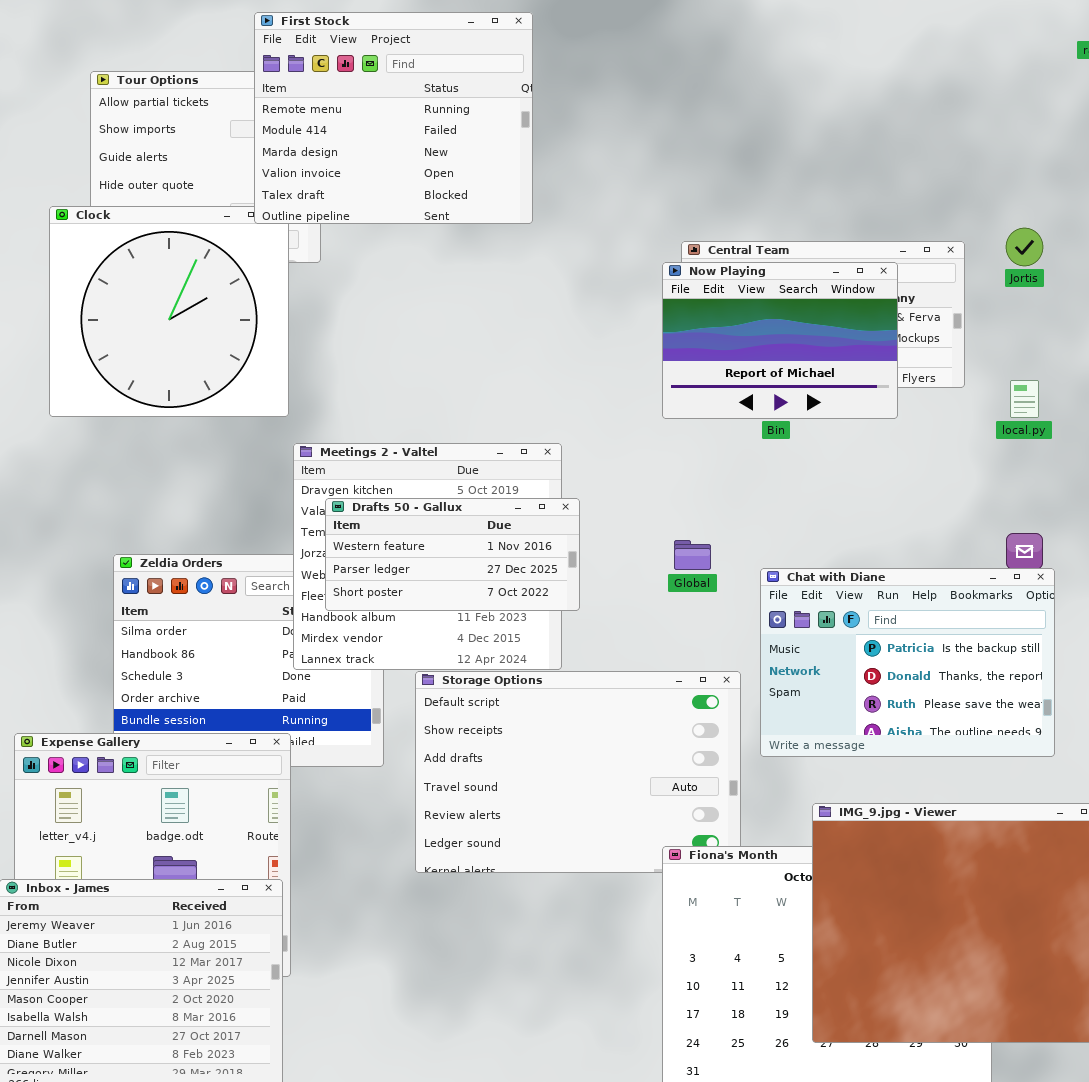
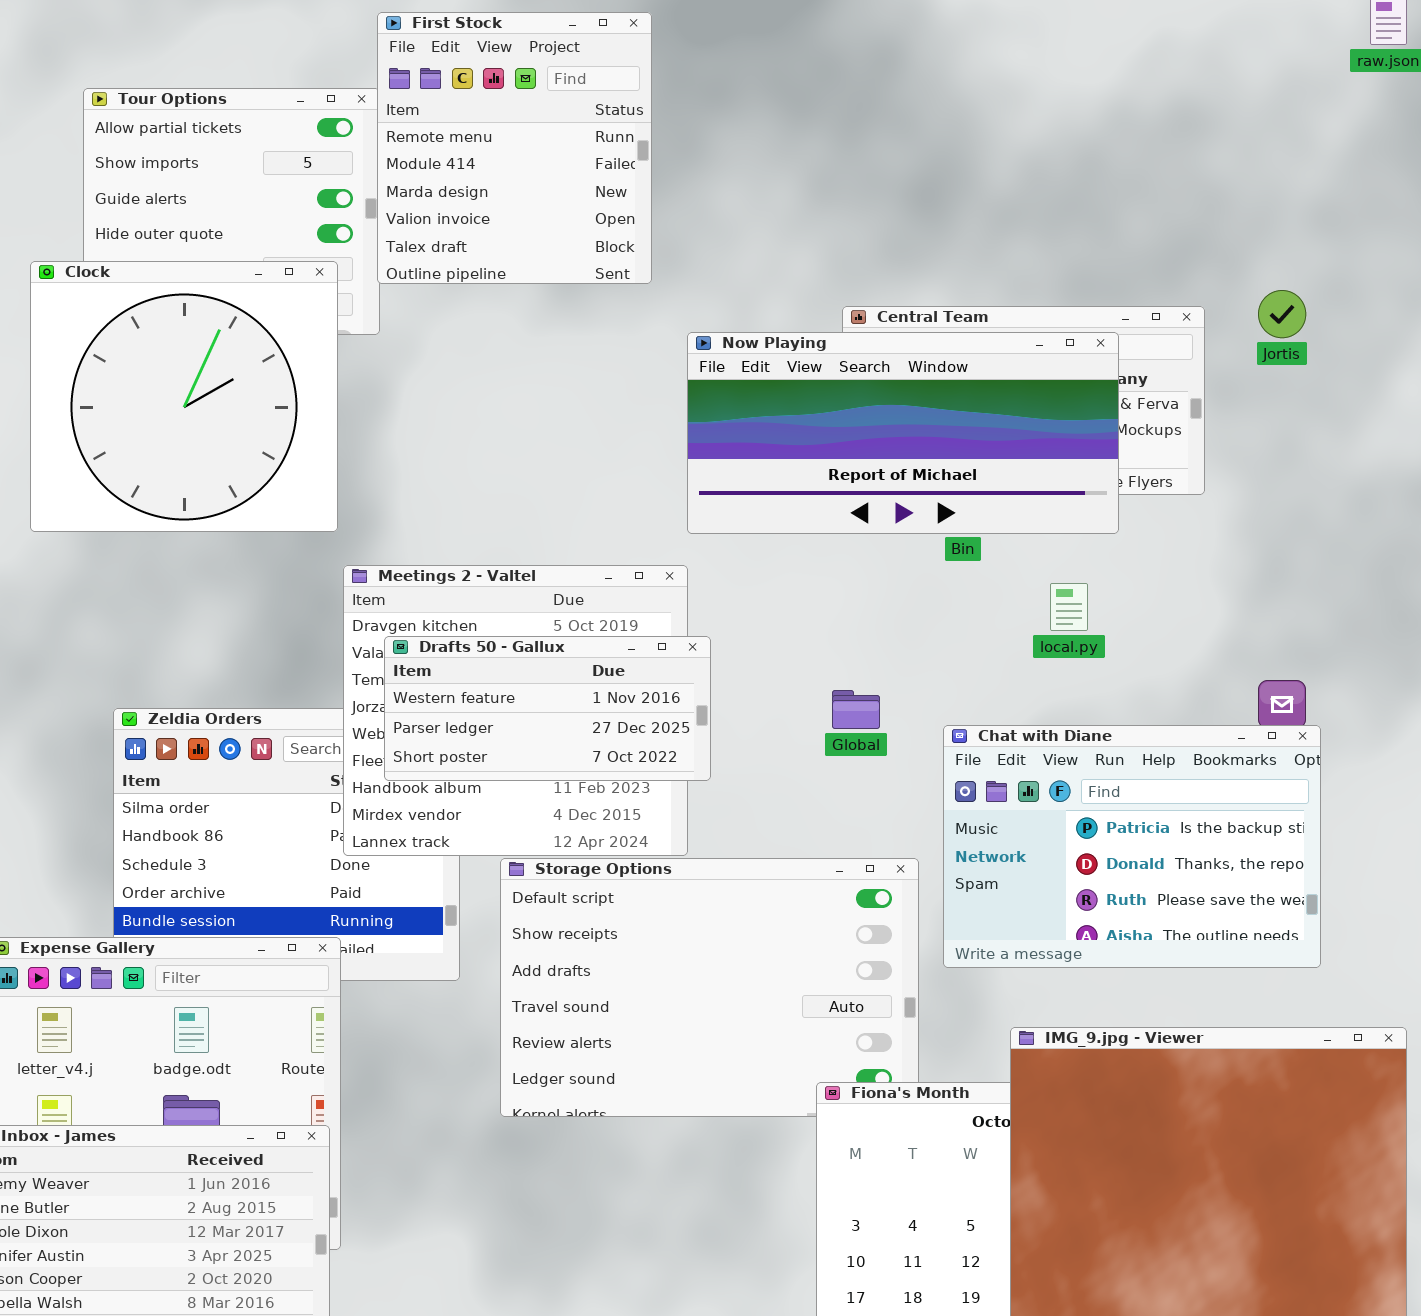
First Stock: [254,12,533,224] -> [377,12,652,284], resized
Now Playing: [662,262,898,419] -> [687,332,1119,534], resized
local.py: [1010,380,1039,418] -> [1050,583,1088,631], moved

